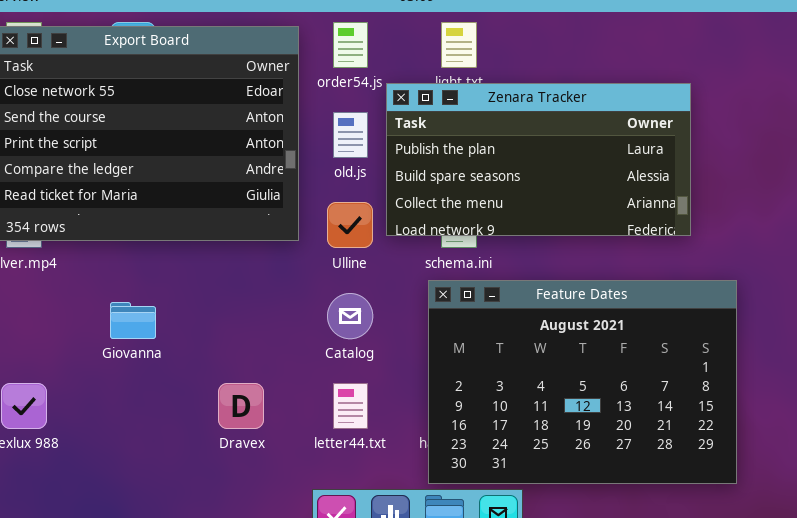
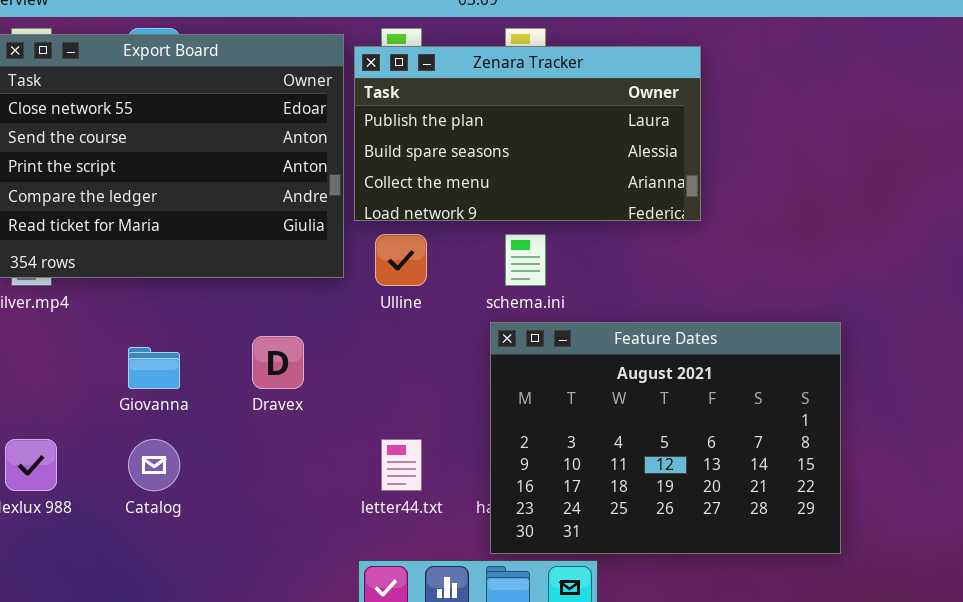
Zenara Tracker: [386,83,691,236] -> [354,46,701,221], moved
Catalog: [327,293,373,339] -> [128,439,180,491], moved
Dravex: [218,383,264,429] -> [252,336,304,389], moved

